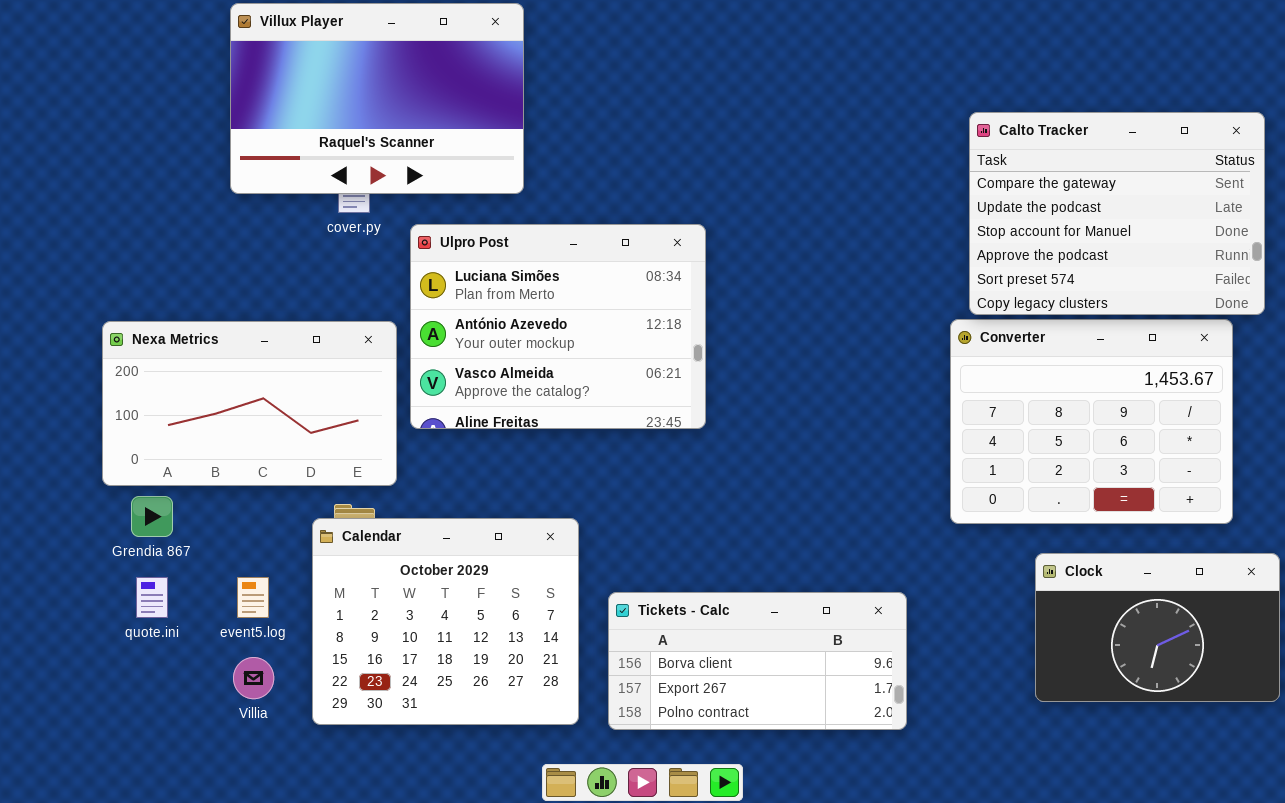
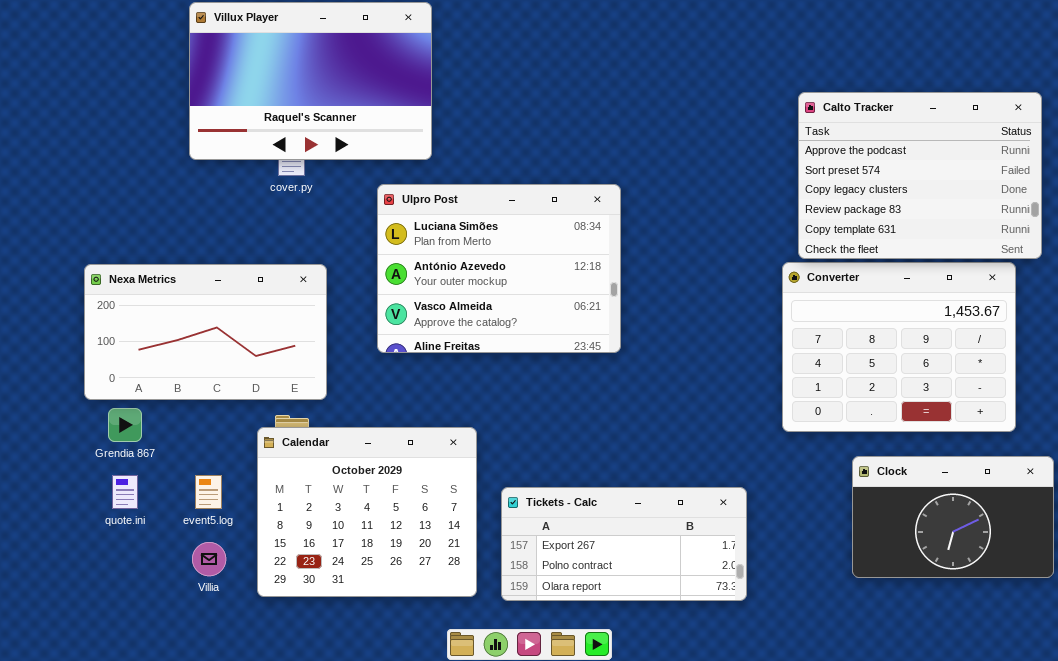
Calto Tracker: [969,112,1265,315] -> [798,92,1042,259], scrolled down 3 rows
Ulpro Post: [410,224,706,429] -> [377,184,621,353], moved
Tickets - Calc: [608,592,907,730] -> [501,487,747,601], scrolled down 1 row

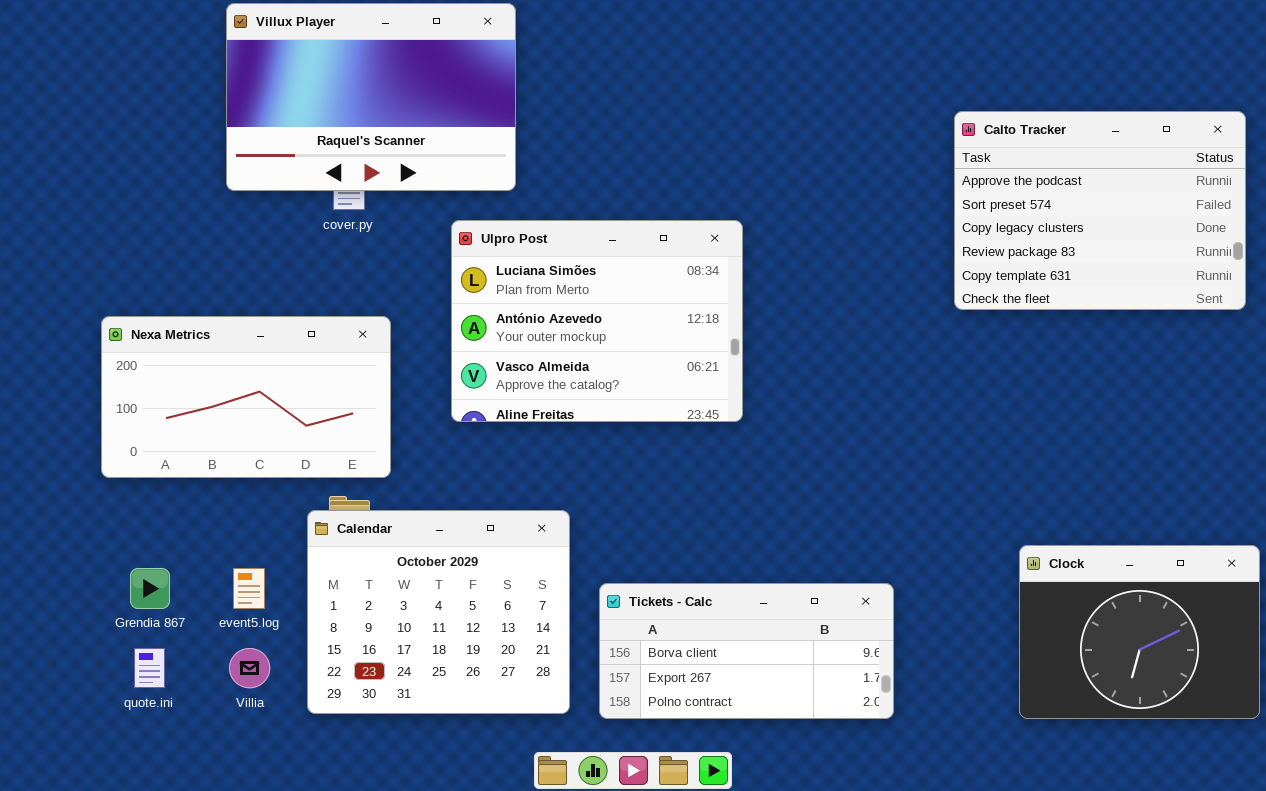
Converter: [782,262,1016,432] -> none, closed
Grendia 867: [108,408,142,442] -> [130,568,170,609], moved
Clock: [852,456,1054,578] -> [1019,545,1260,719], resized
quote.ini: [112,475,138,509] -> [134,648,165,688], moved
Tickets - Calc: [501,487,747,601] -> [599,583,894,719], scrolled up 1 row

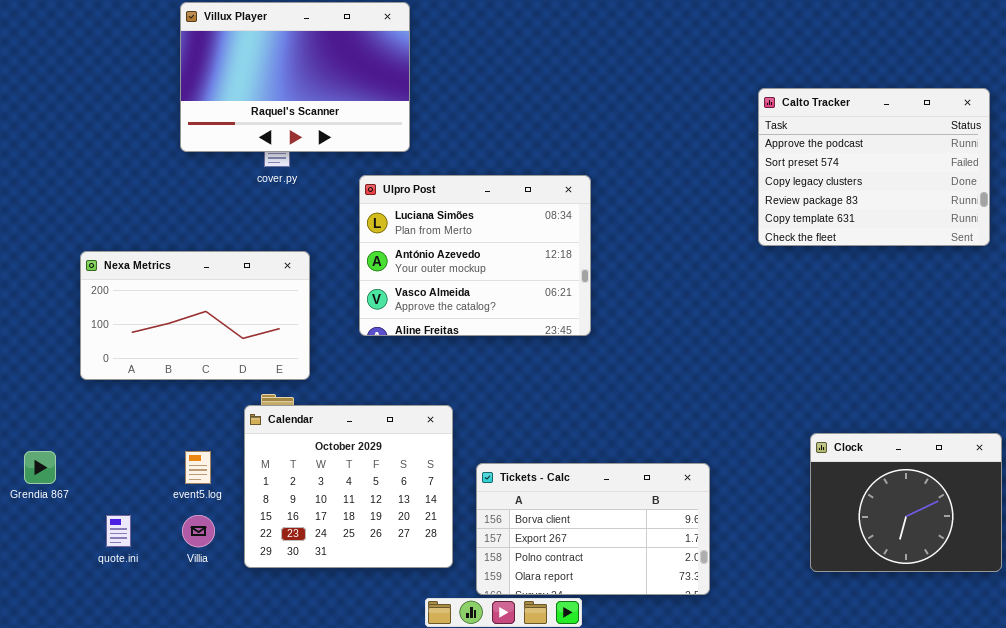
Grendia 867: [130,568,170,609] -> [24,451,56,484], moved
Tickets - Calc: [599,583,894,719] -> [476,463,710,595], resized

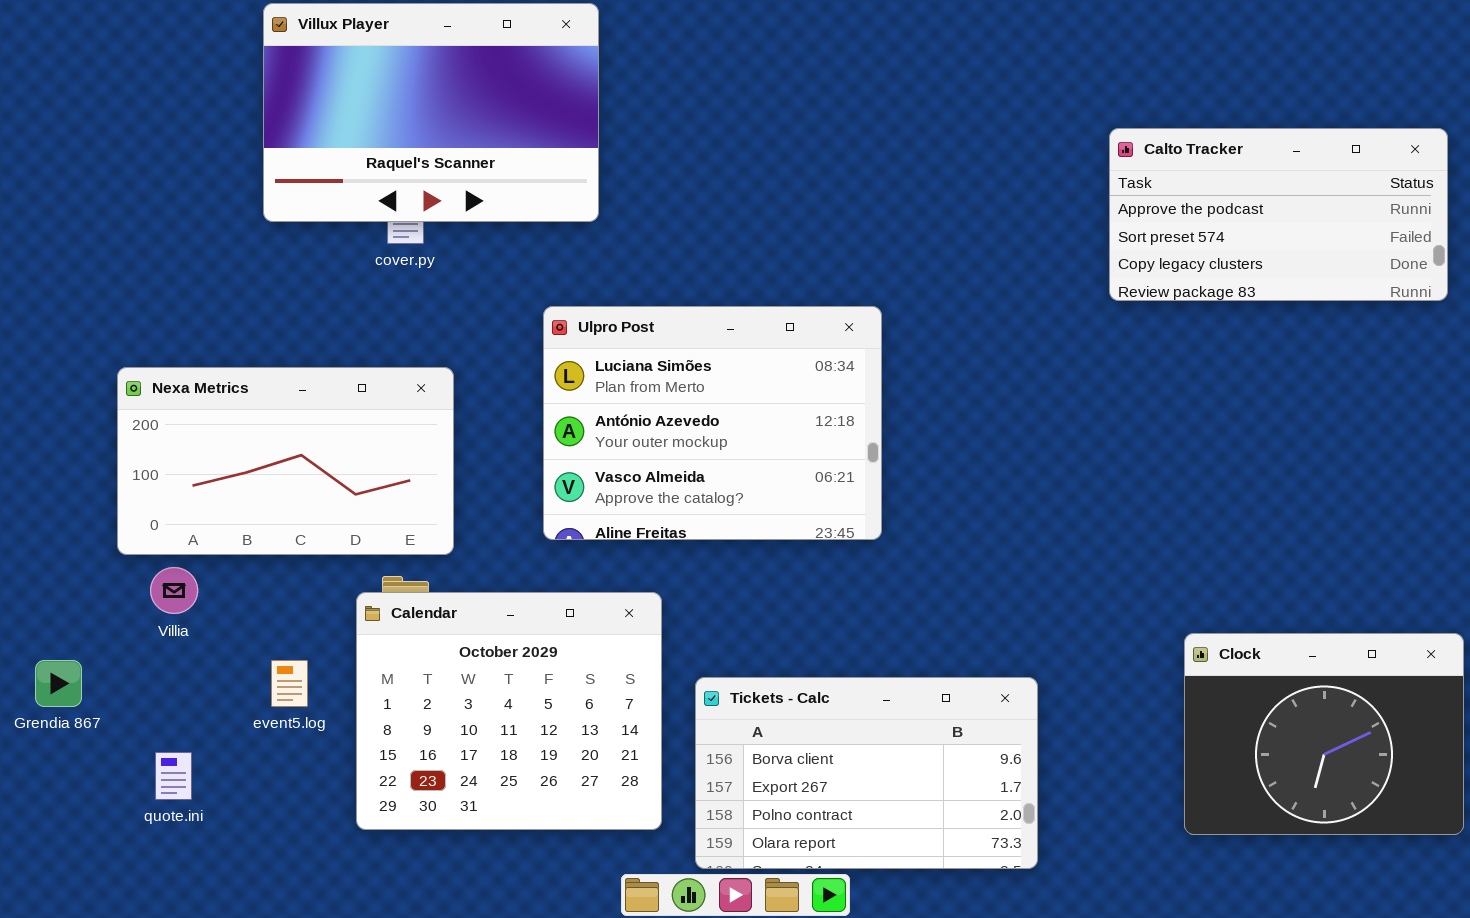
Calto Tracker: [758,88,990,246] -> [1109,128,1448,301], resized
Ulpro Post: [359,175,591,336] -> [543,306,882,540], moved
Villia: [182,515,215,547] -> [150,567,198,614], moved

